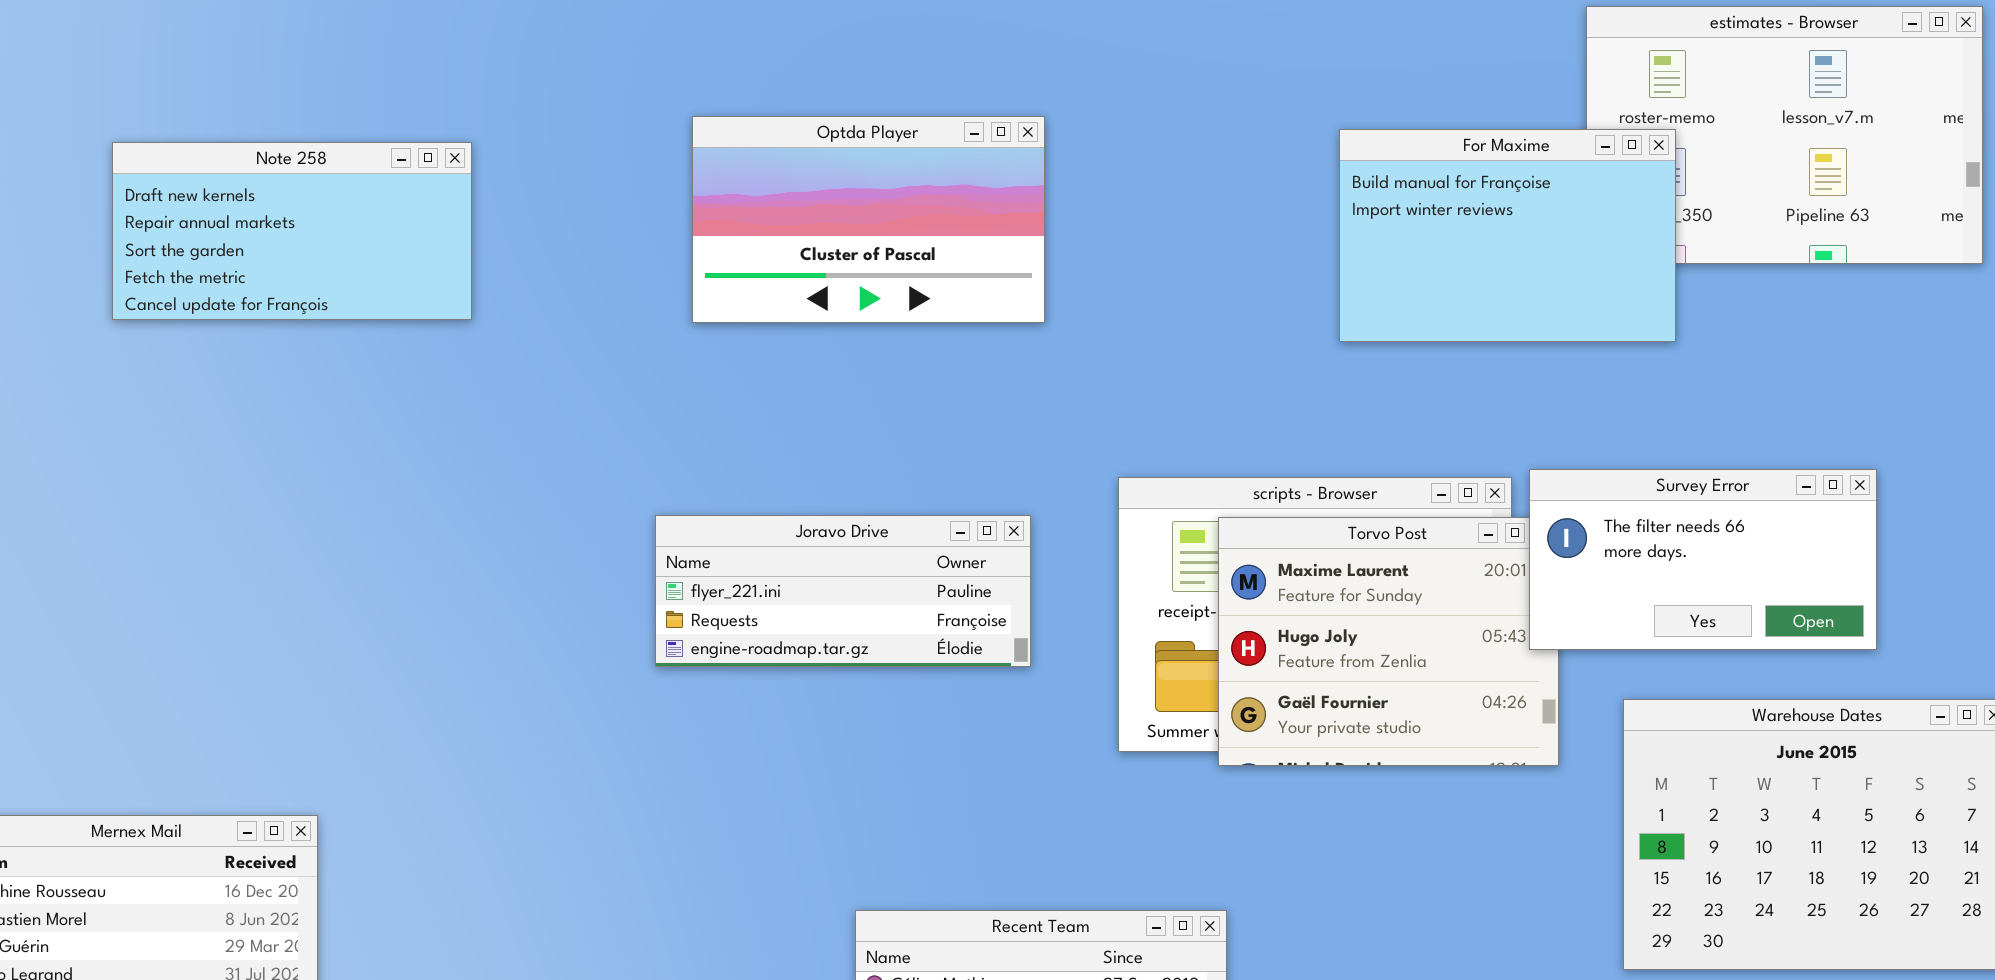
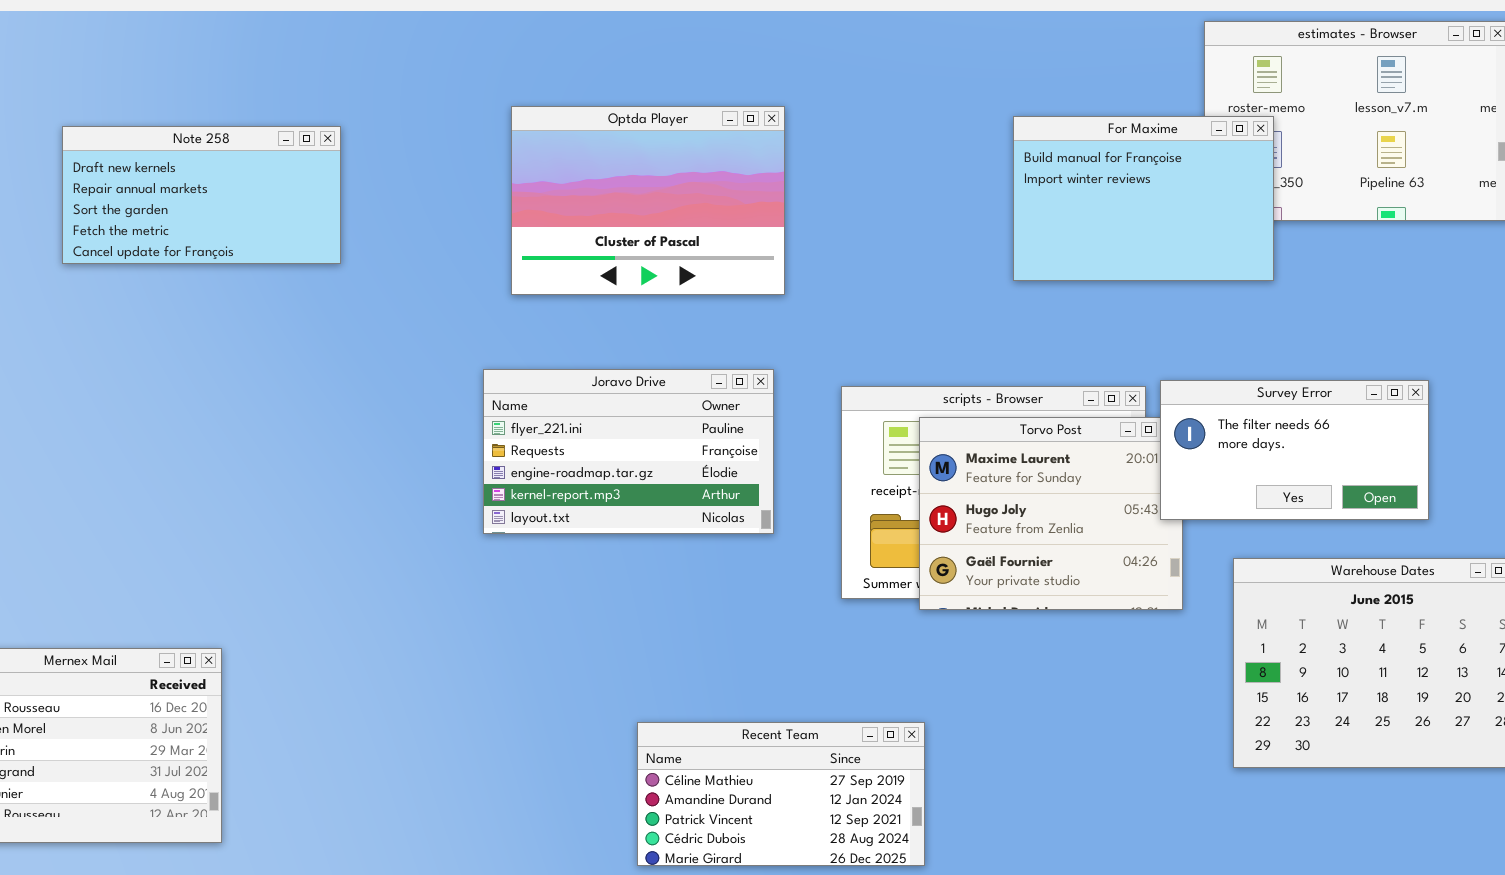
Optda Player: [692,116,1045,323] -> [511,106,785,295], resized
Joravo Drive: [655,515,1031,667] -> [483,369,774,534], resized

